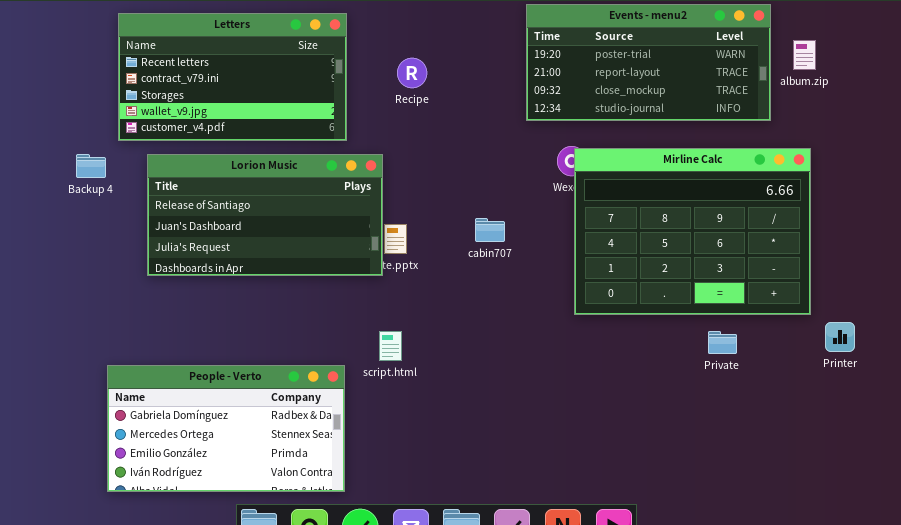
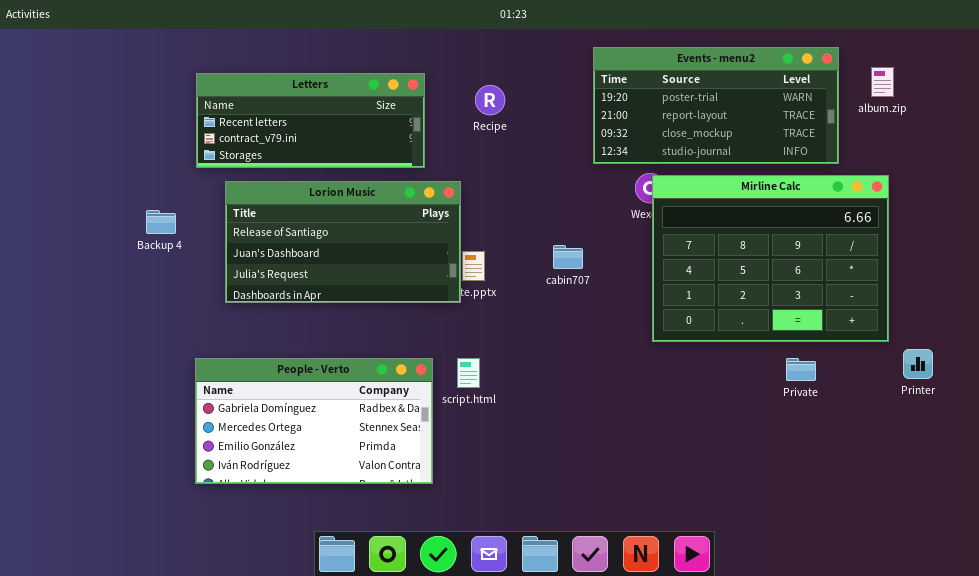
Events - menu2: [526,4,771,121] -> [593,47,839,164], moved
Letters: [118,13,347,141] -> [196,73,425,168], resized
Backup 4: [76,154,106,178] -> [146,210,176,234], moved
People - Verto: [107,365,345,492] -> [195,358,433,484], moved

